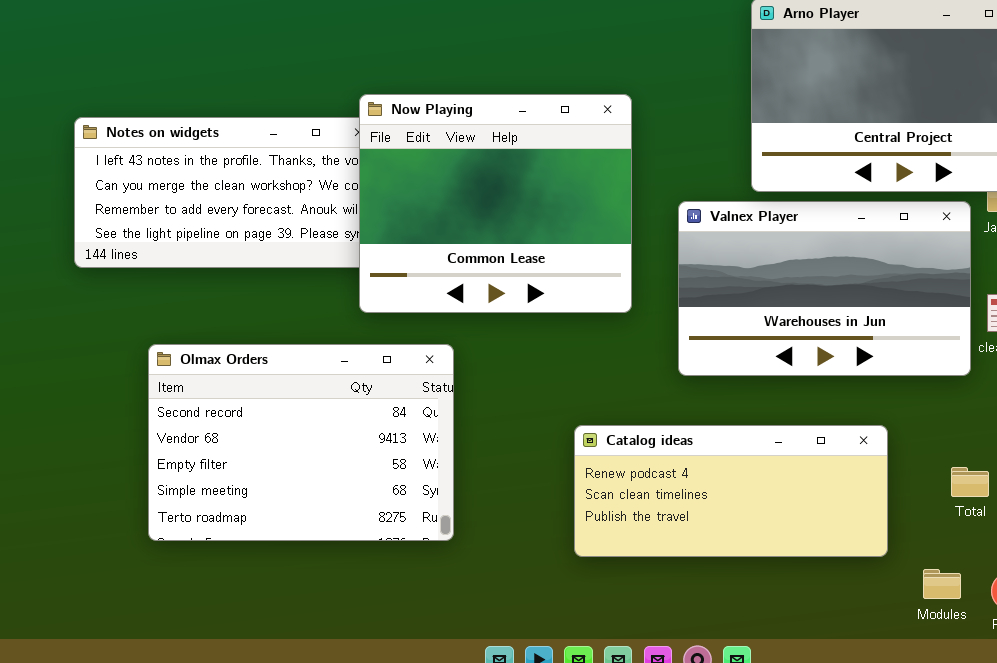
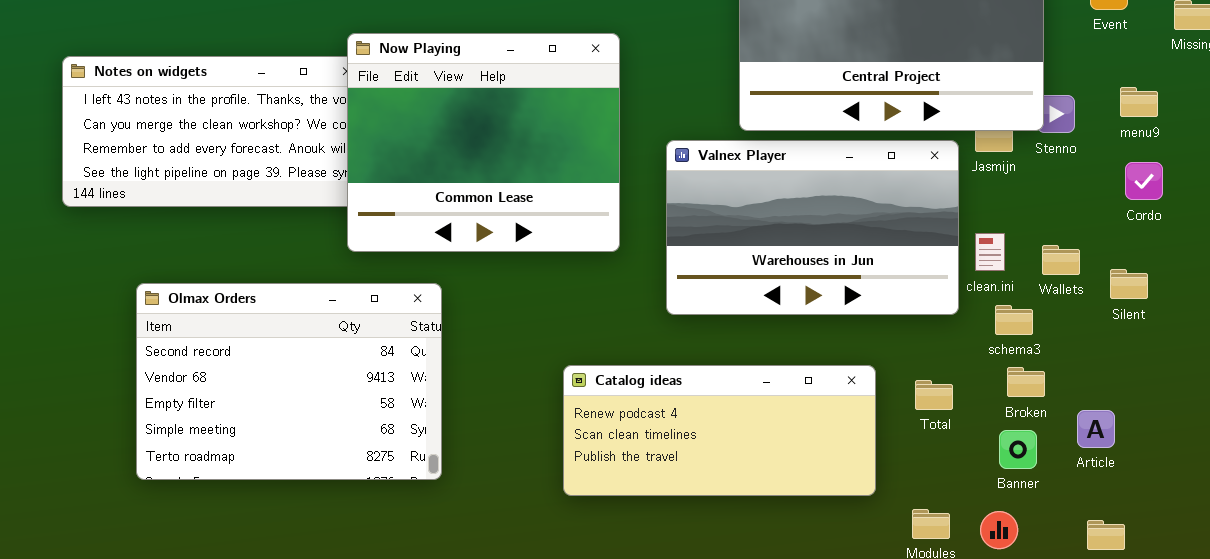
Total: [951,467,989,497] -> [915,380,953,410], moved

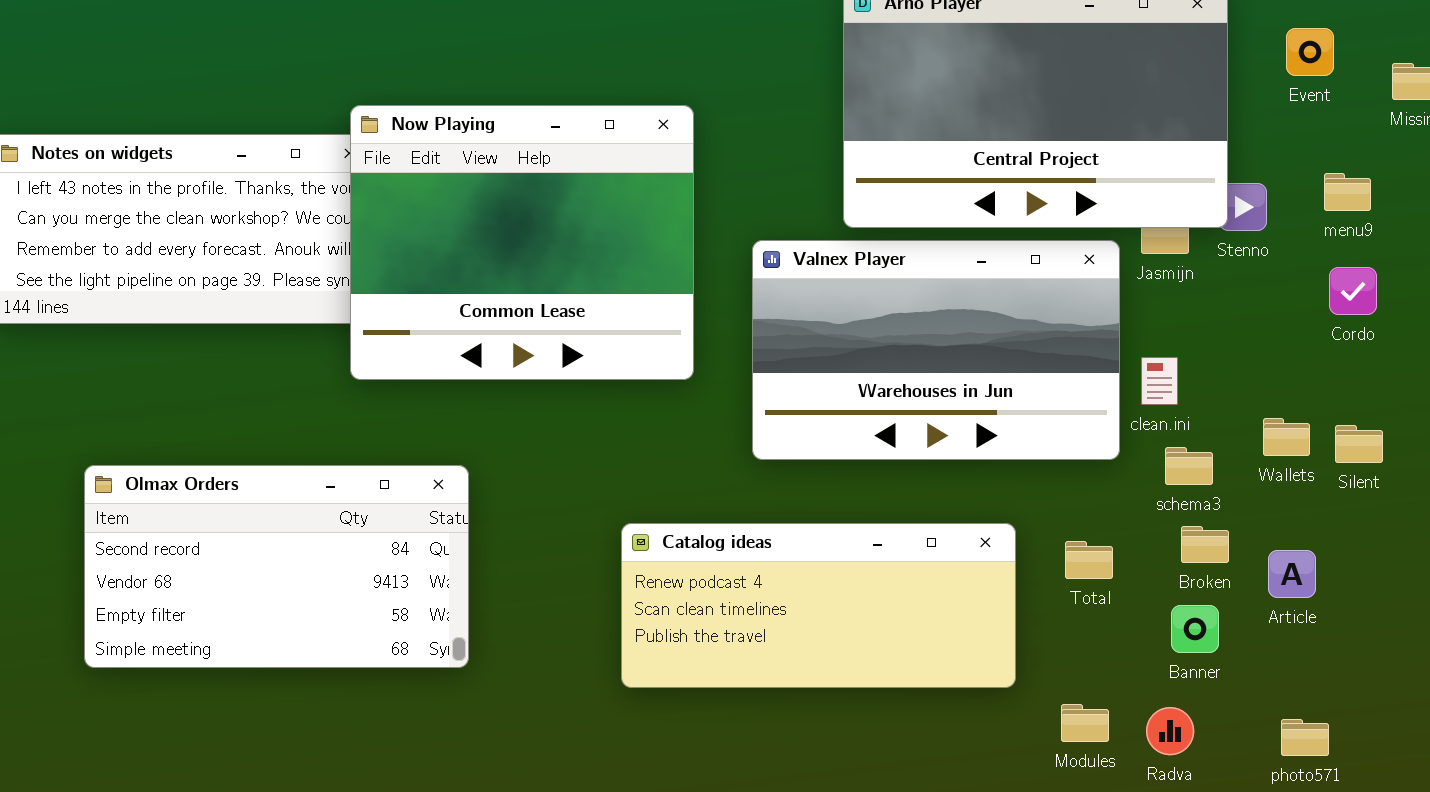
Wallets: [1042,245,1080,275] -> [1263,418,1310,456], moved
Silent: [1110,269,1148,299] -> [1335,425,1383,463], moved
Olmax Orders: [136,283,442,480] -> [84,465,469,668], resized
Article: [1077,410,1115,448] -> [1268,550,1316,598], moved

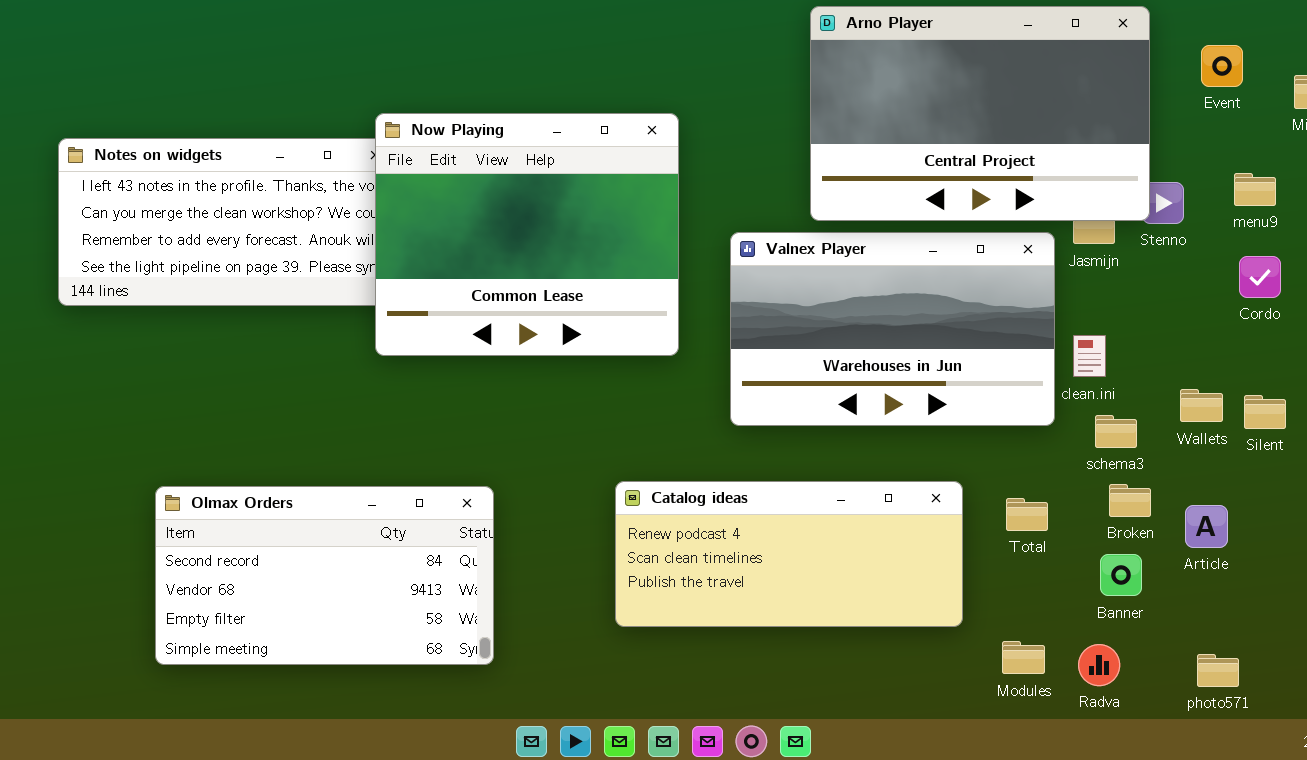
Olmax Orders: [84,465,469,668] -> [155,486,494,665], moved

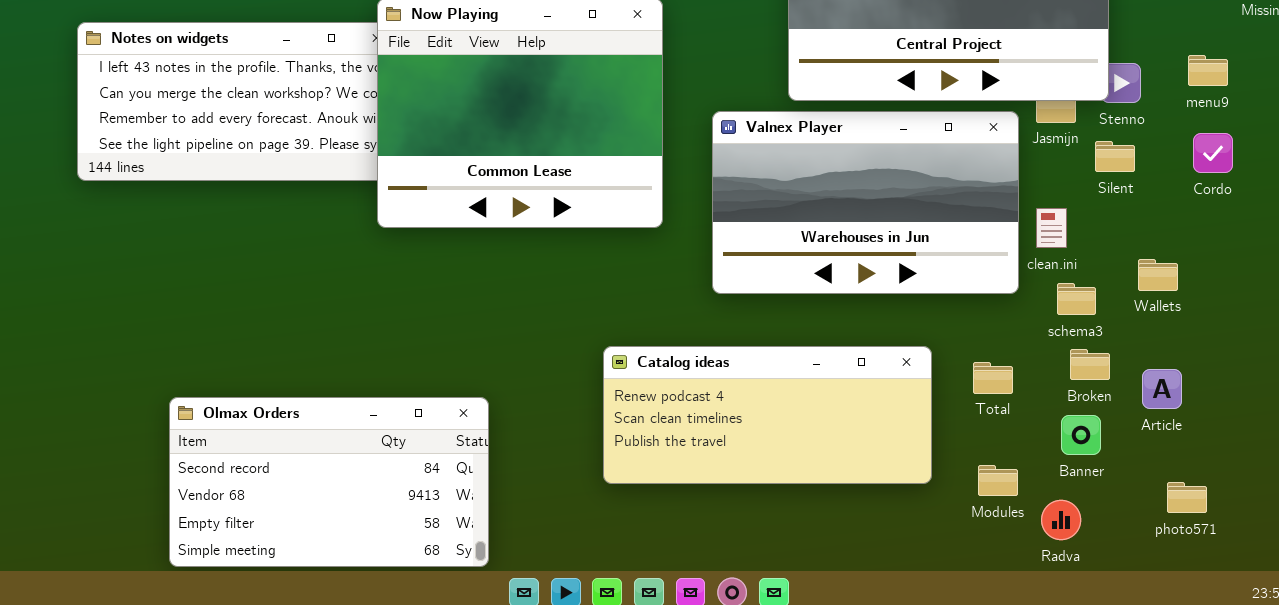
Silent: [1244,395,1286,429] -> [1095,141,1135,172], moved
Olmax Orders: [155,486,494,665] -> [169,397,489,567], moved
Modules: [1002,641,1045,674] -> [978,465,1018,496], moved
photo571: [1197,654,1239,687] -> [1167,482,1207,513], moved

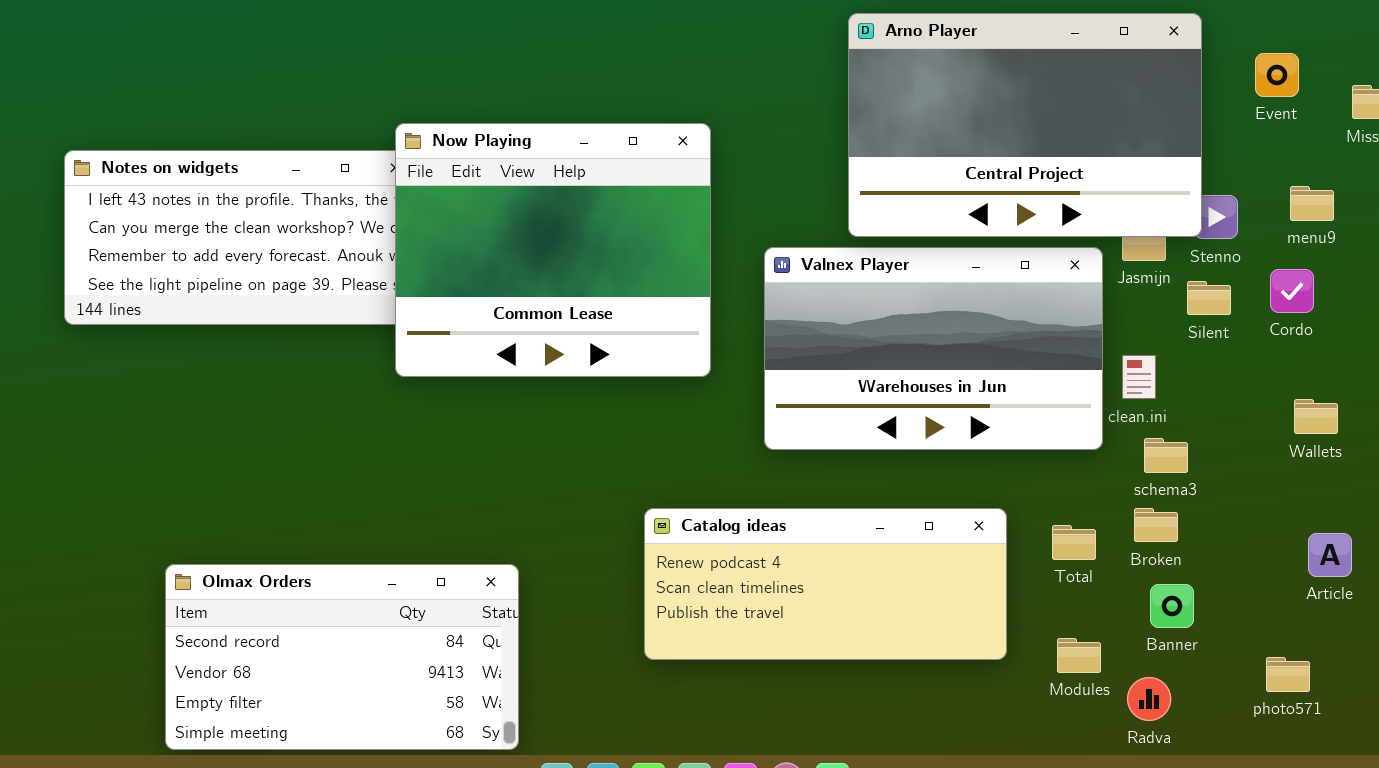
Cordo: [1193,133,1233,173] -> [1270,269,1314,313], moved
Wallets: [1138,259,1178,291] -> [1294,399,1338,434], moved
Broken: [1070,349,1110,380] -> [1134,508,1178,542], moved
Article: [1142,369,1182,409] -> [1308,533,1352,577], moved

